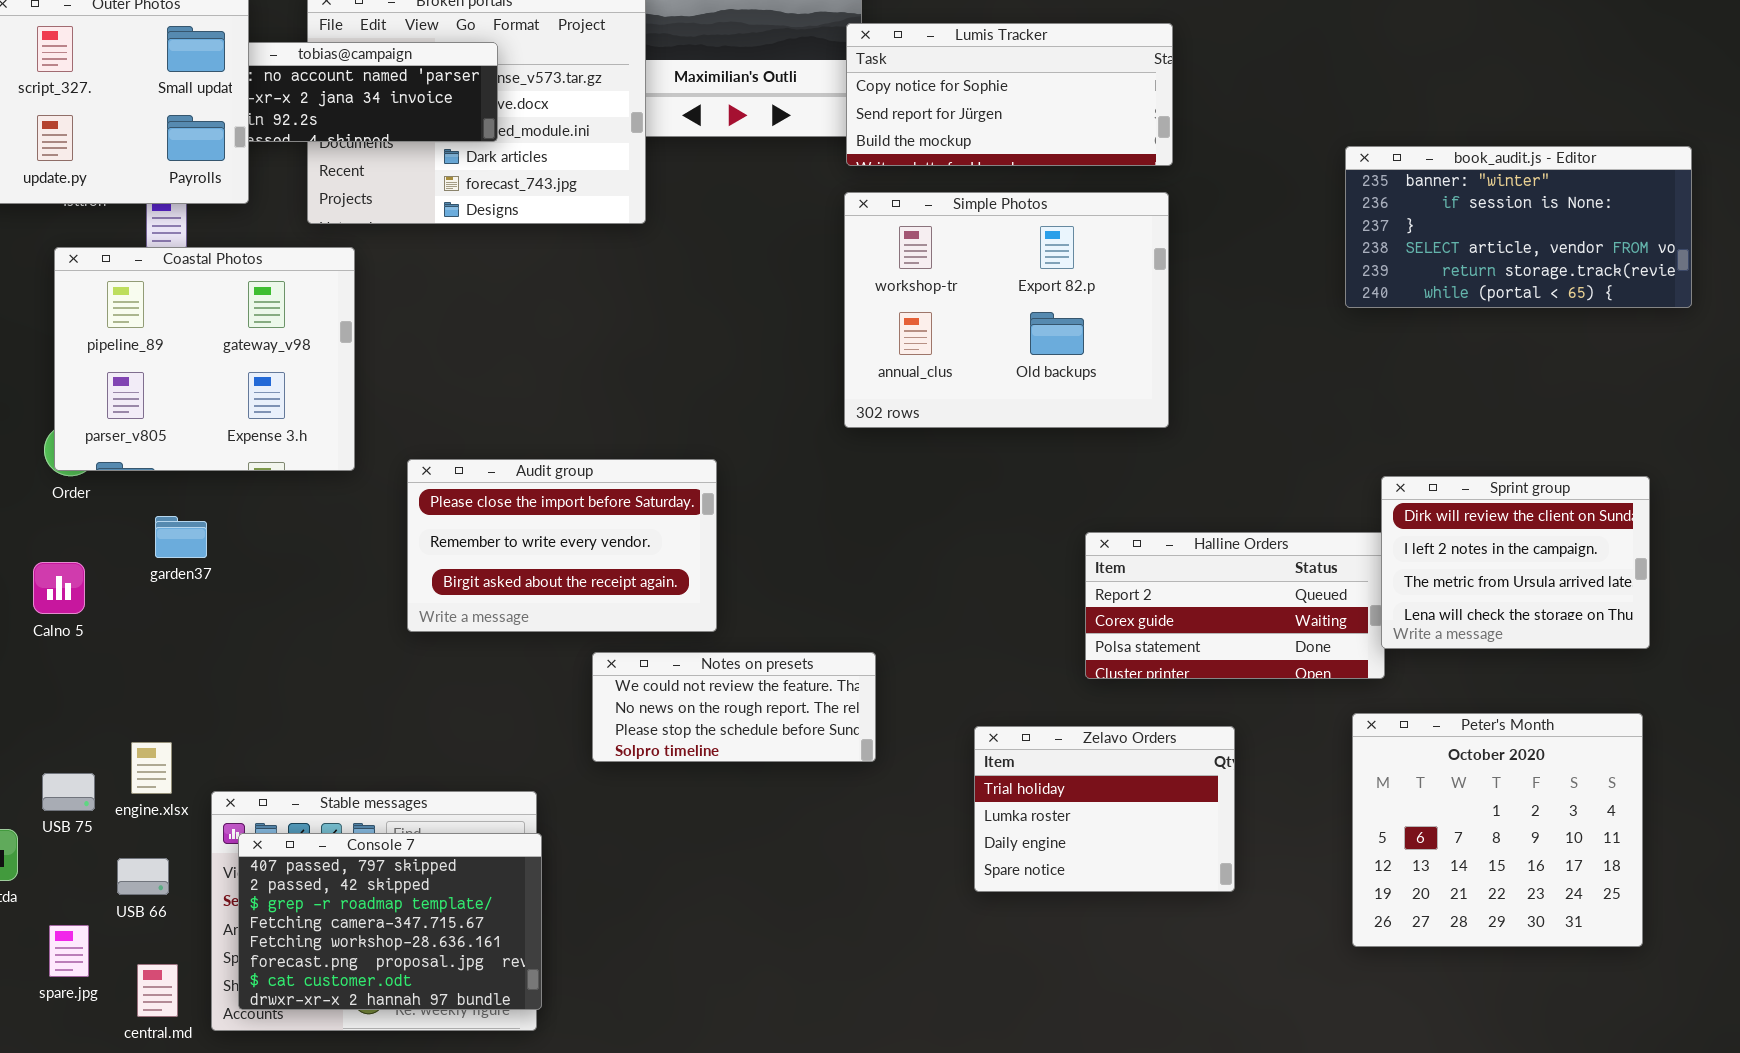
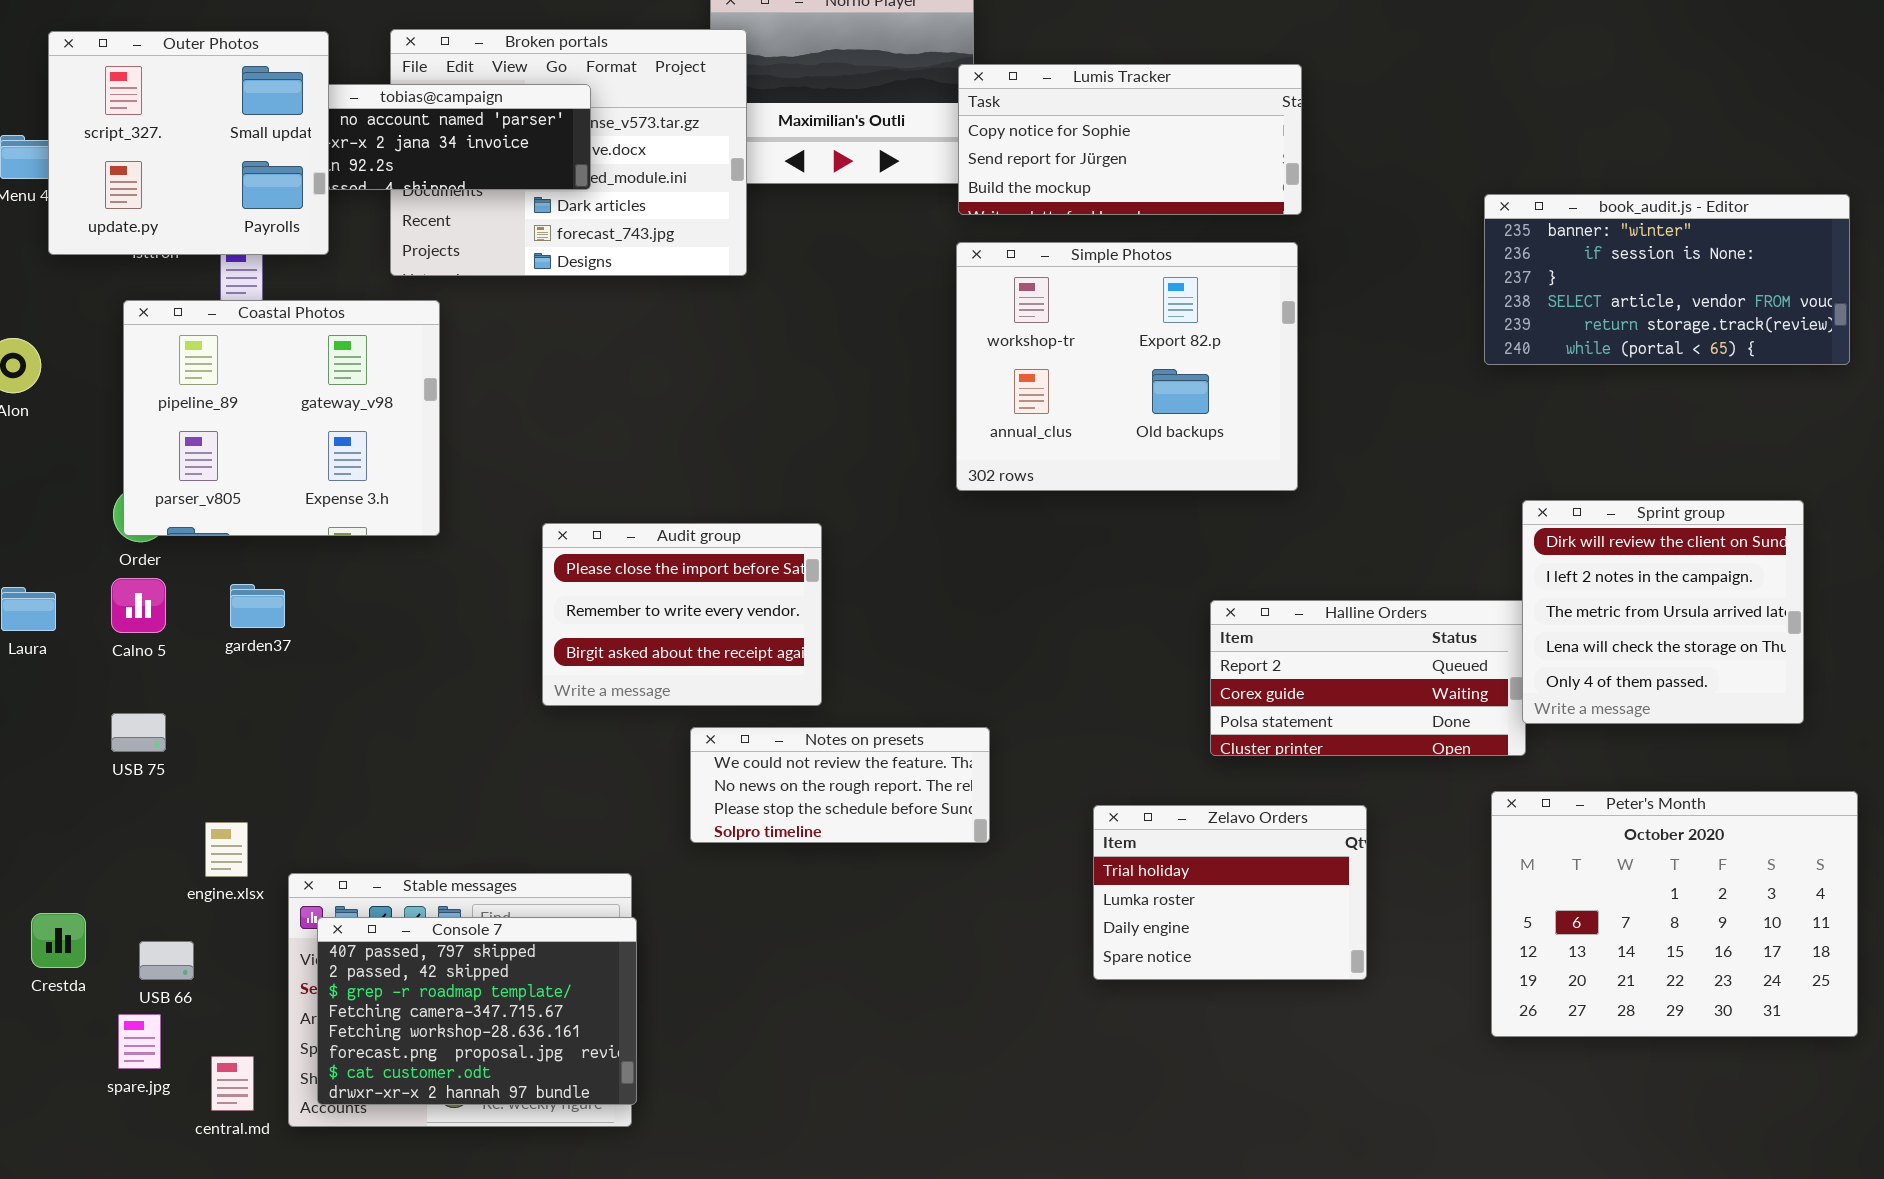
Audit group: [407,459,717,632] -> [542,523,822,706], resized
Sprint group: [1381,476,1650,649] -> [1522,500,1804,724], resized
Calno 5: [33,562,85,614] -> [111,578,166,633], moved
Peter's Month: [1352,713,1643,947] -> [1491,791,1858,1037], resized
USB 75: [42,773,95,811] -> [111,713,166,752], moved
USB 66: [117,858,169,895] -> [139,941,194,980], moved

